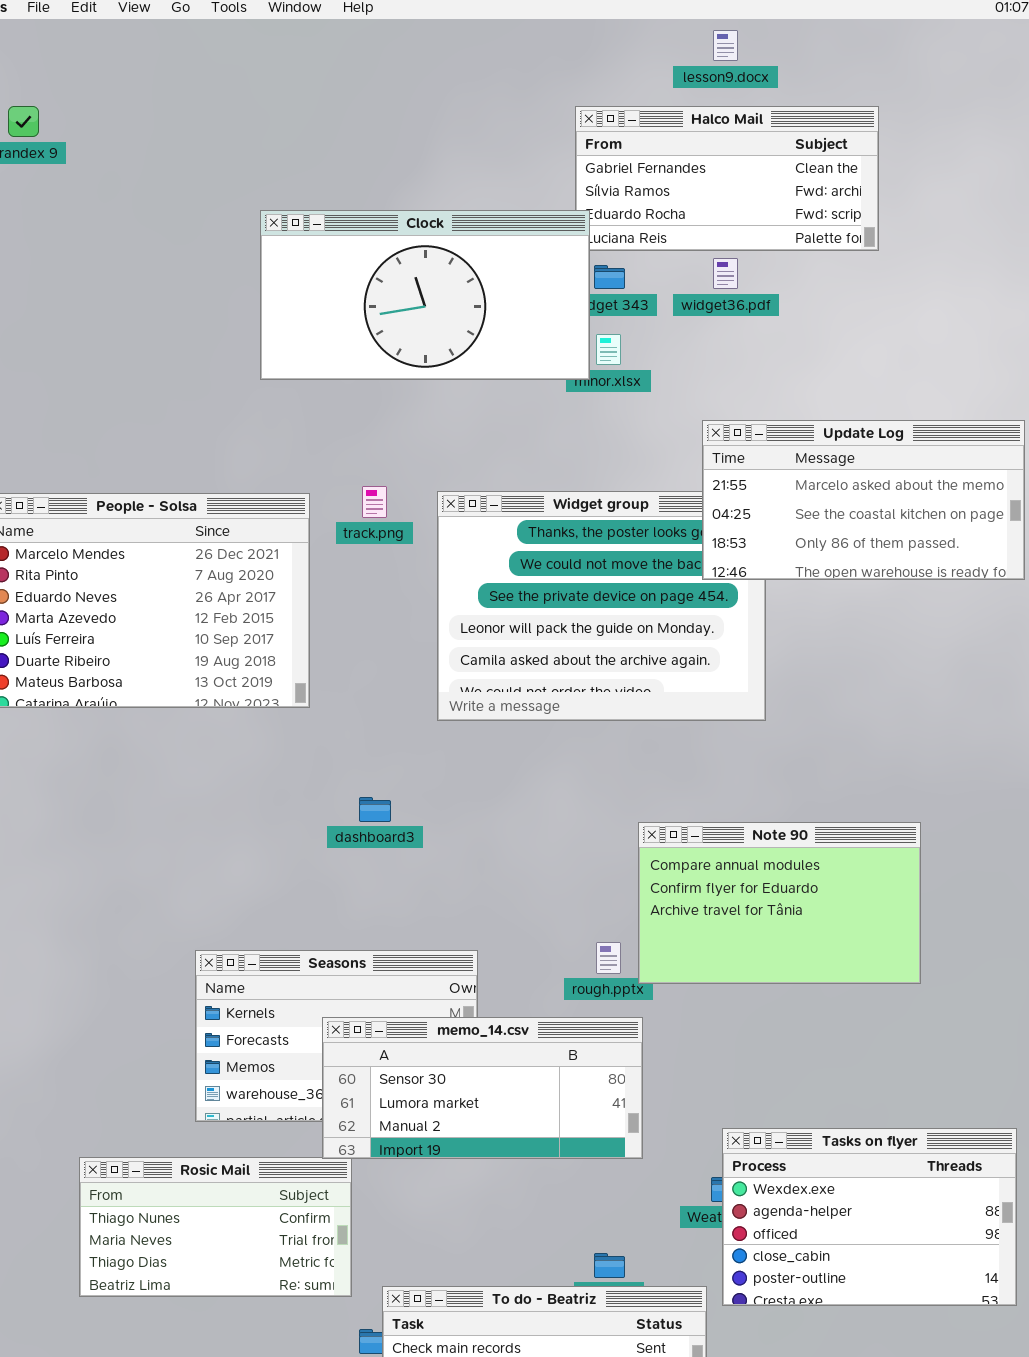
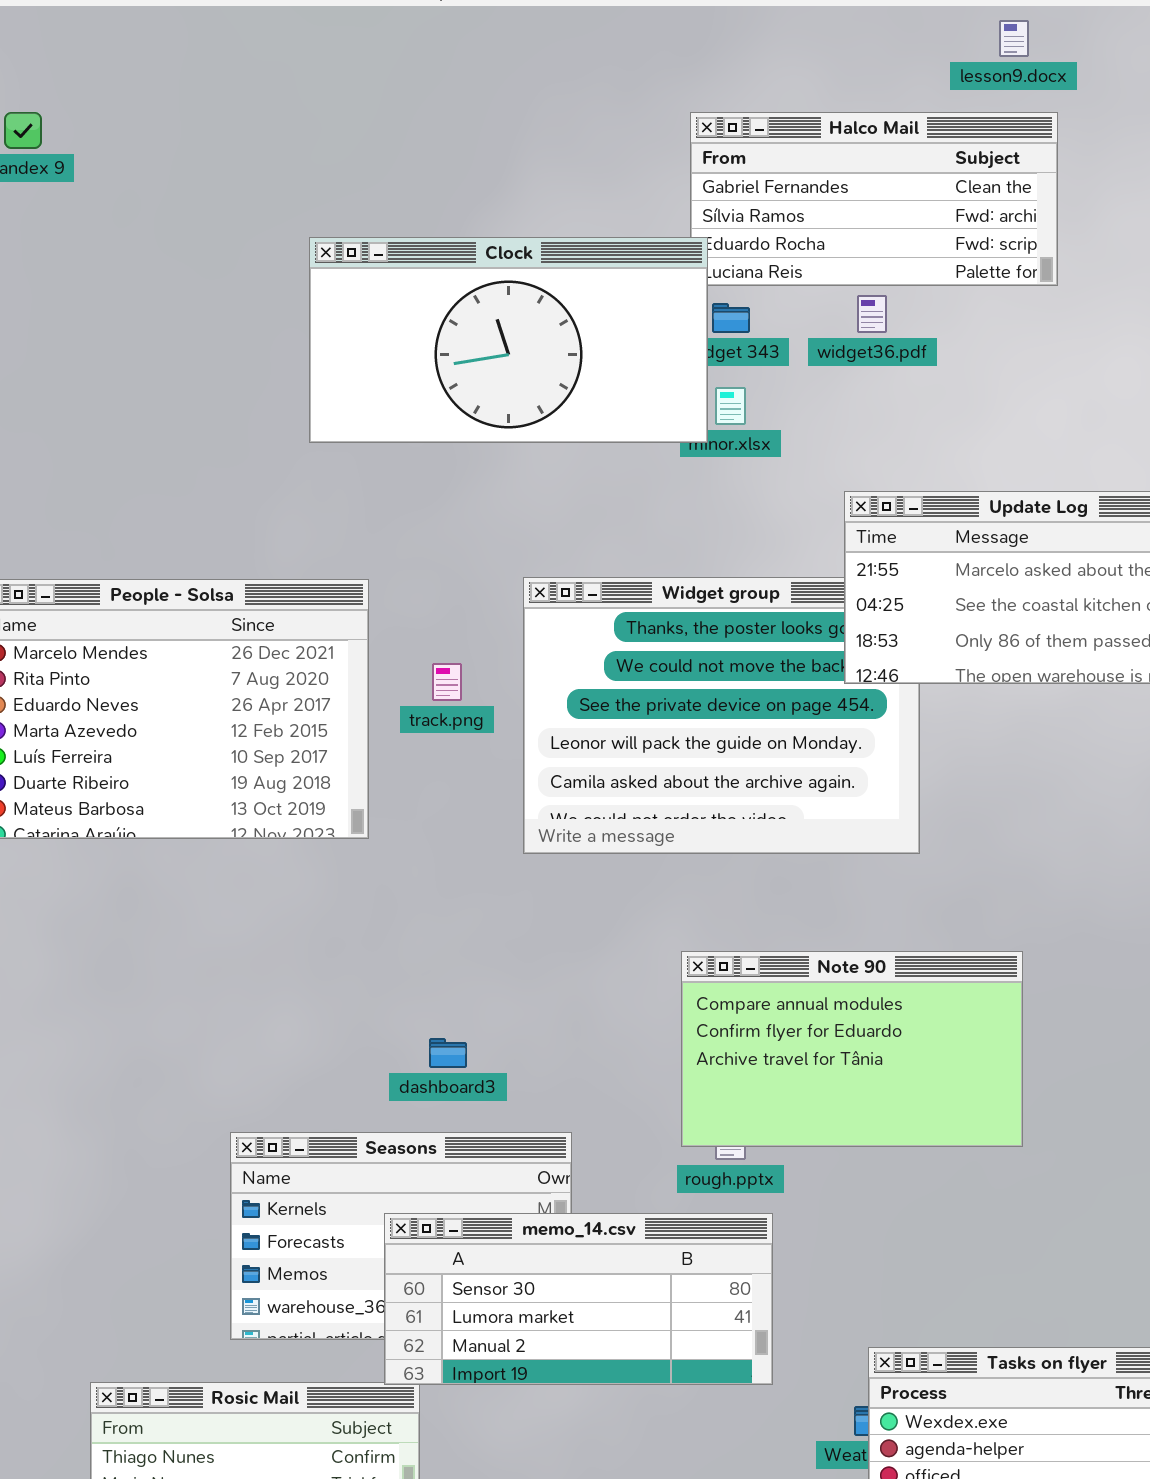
lesson9.docx: [713,30,738,61] -> [999,20,1029,57], moved
track.png: [362,486,387,518] -> [432,663,462,701], moved
dashboard3: [359,797,391,822] -> [429,1038,467,1068], moved
Note 90: [638,822,921,984] -> [681,951,1023,1147], moved

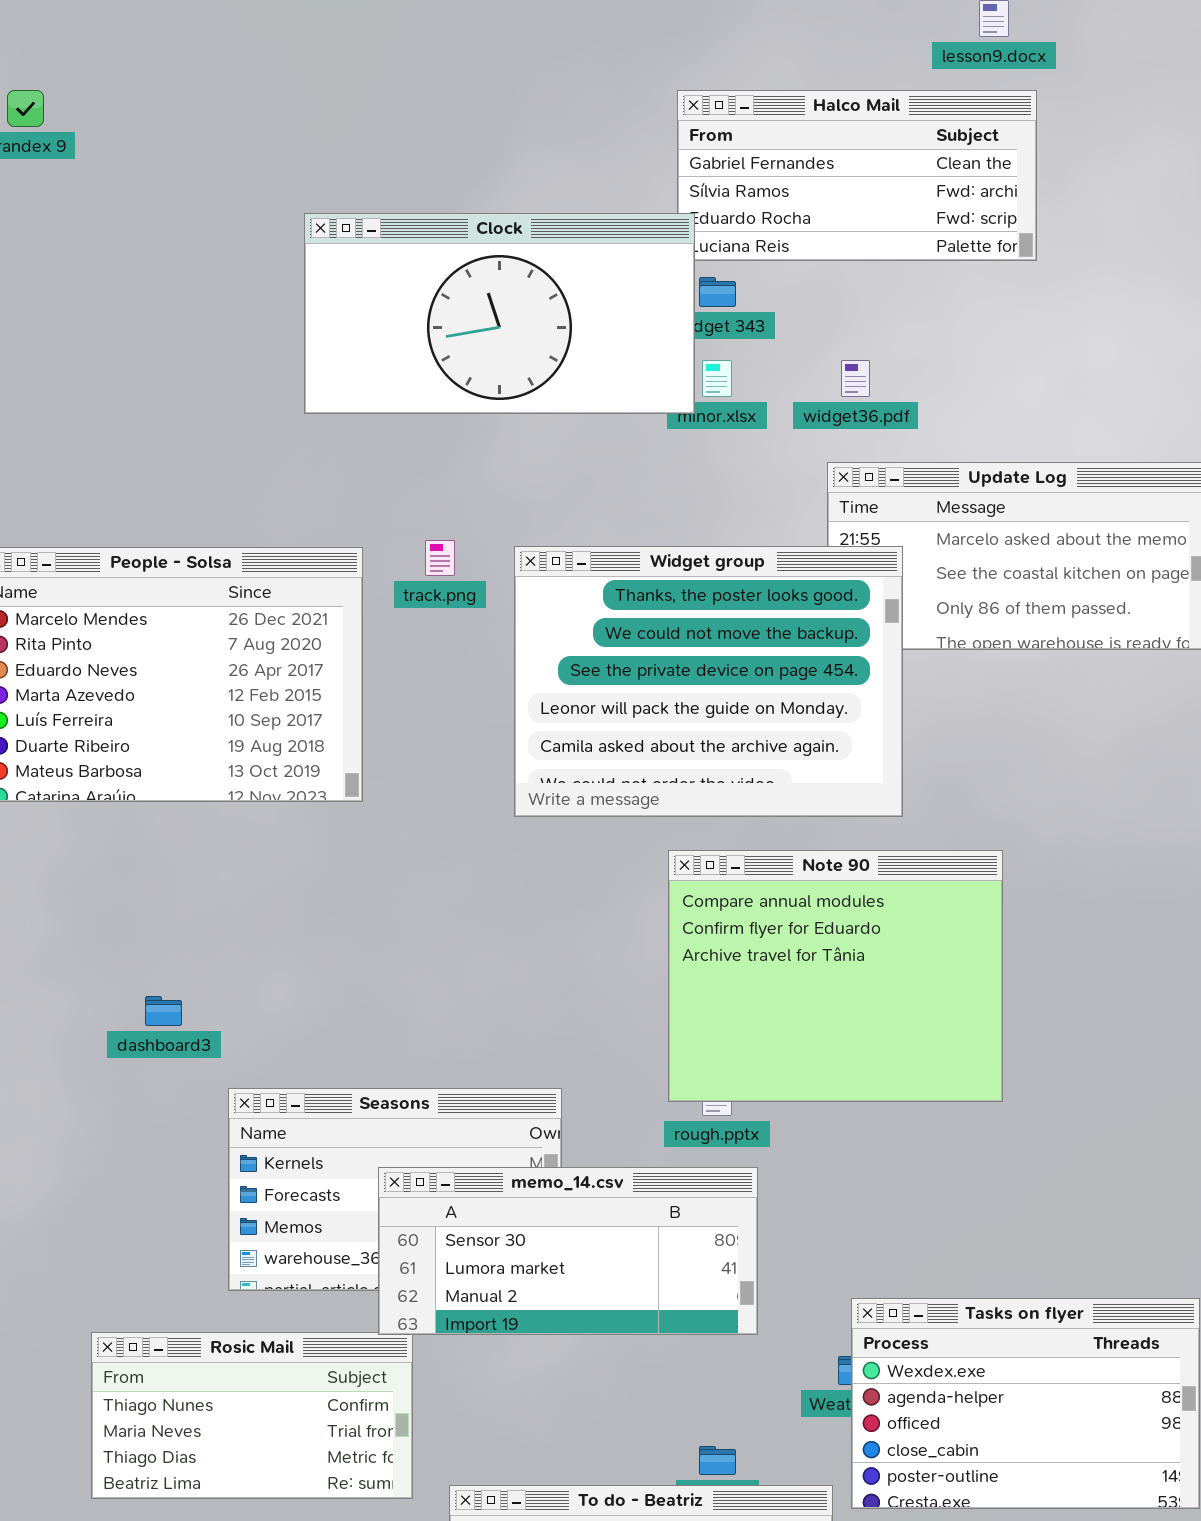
widget36.pdf: [857,295,887,333] -> [841,360,870,397], moved
Widget group: [523,577,920,854] -> [514,546,903,817], raised
track.png: [432,663,462,701] -> [425,540,455,576], moved
Note 90: [681,951,1023,1147] -> [668,850,1003,1102], resized
dashboard3: [429,1038,467,1068] -> [145,996,182,1026], moved

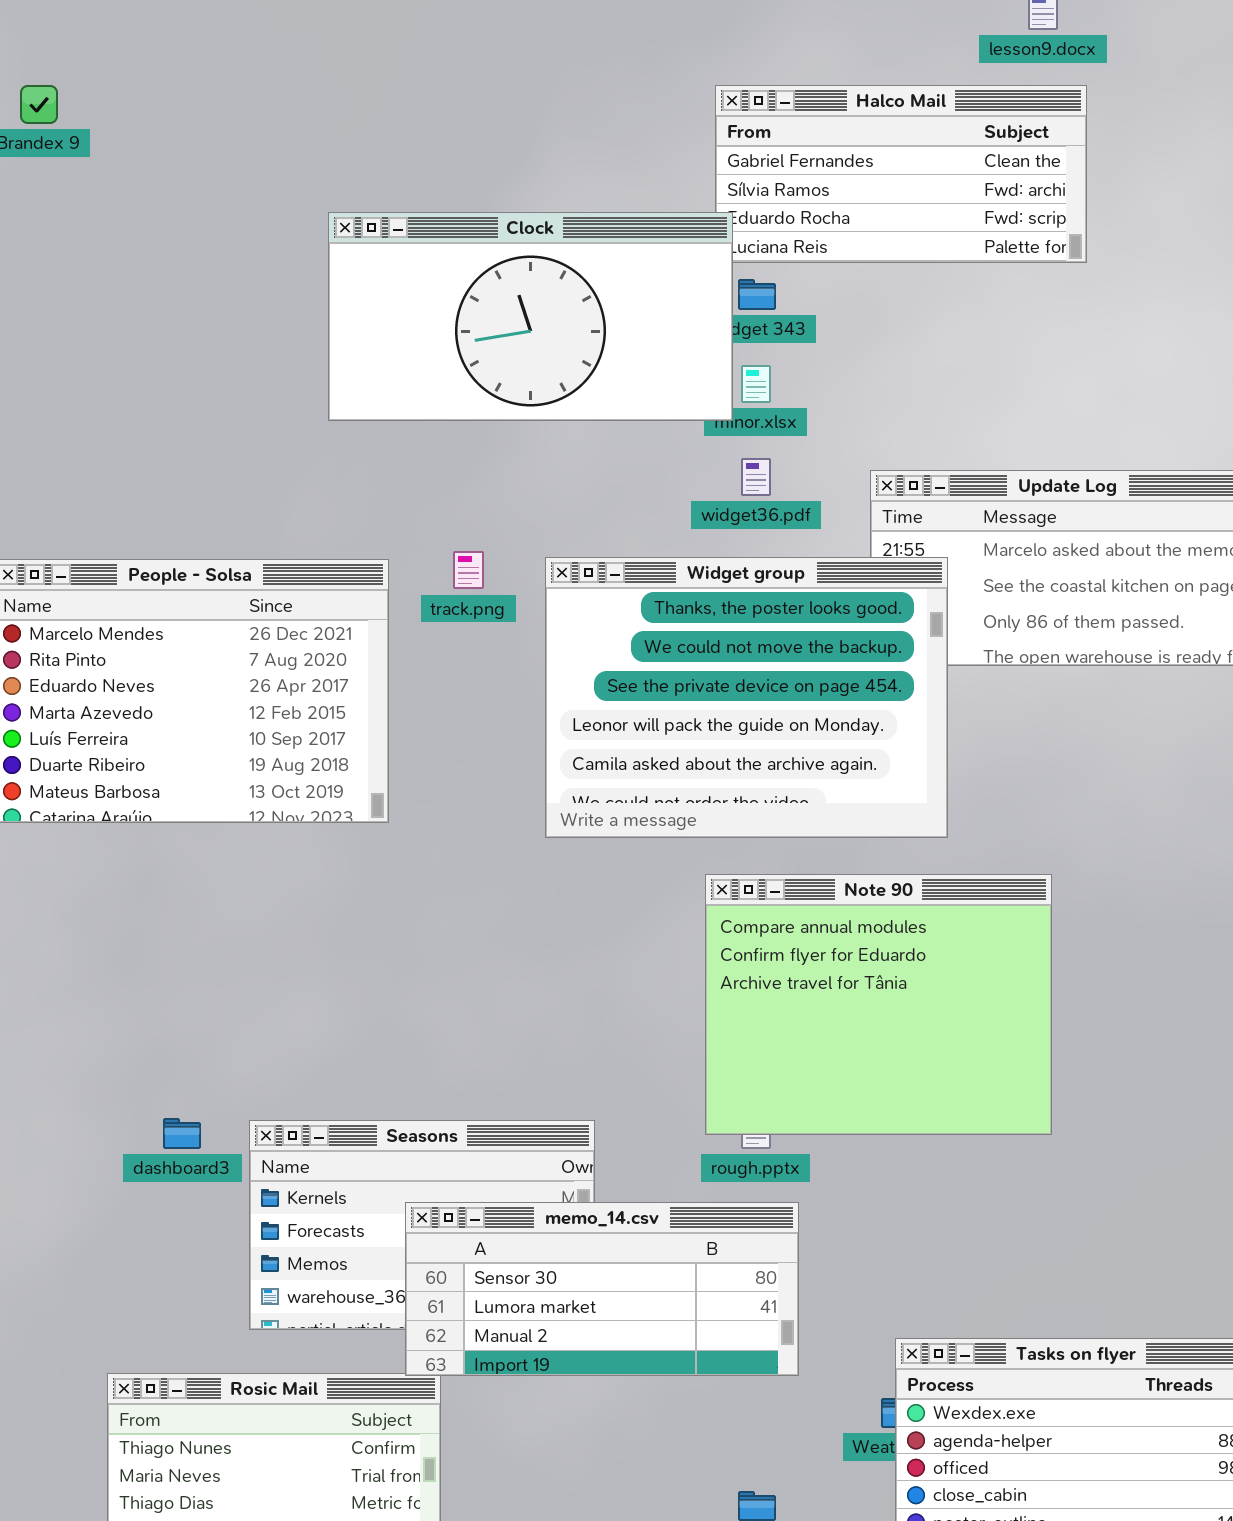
widget36.pdf: [841,360,870,397] -> [741,458,771,496], moved
dashboard3: [145,996,182,1026] -> [163,1118,201,1149], moved

